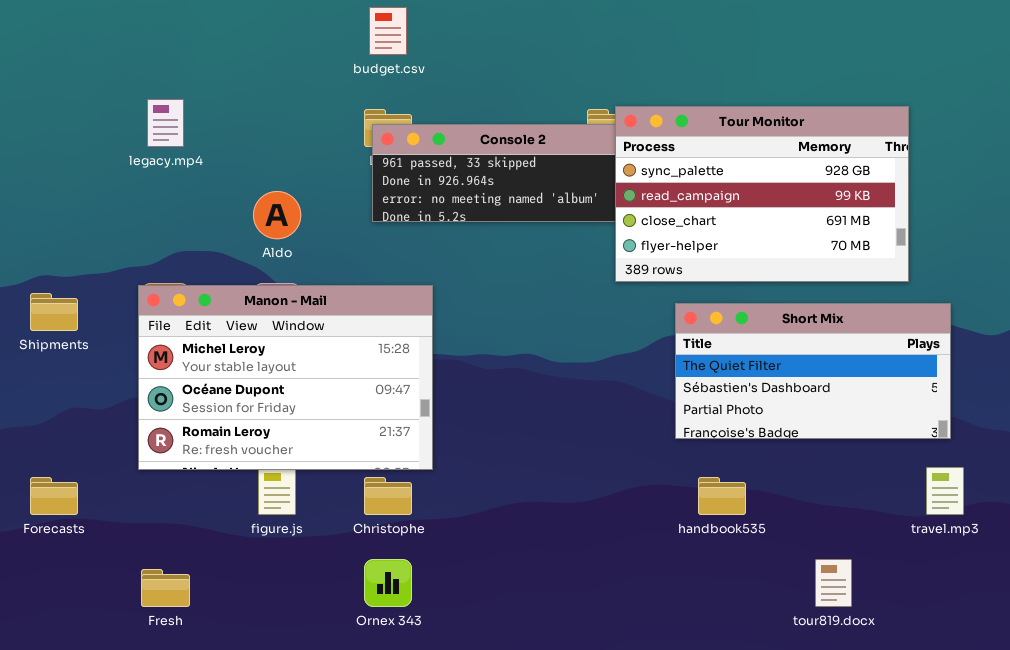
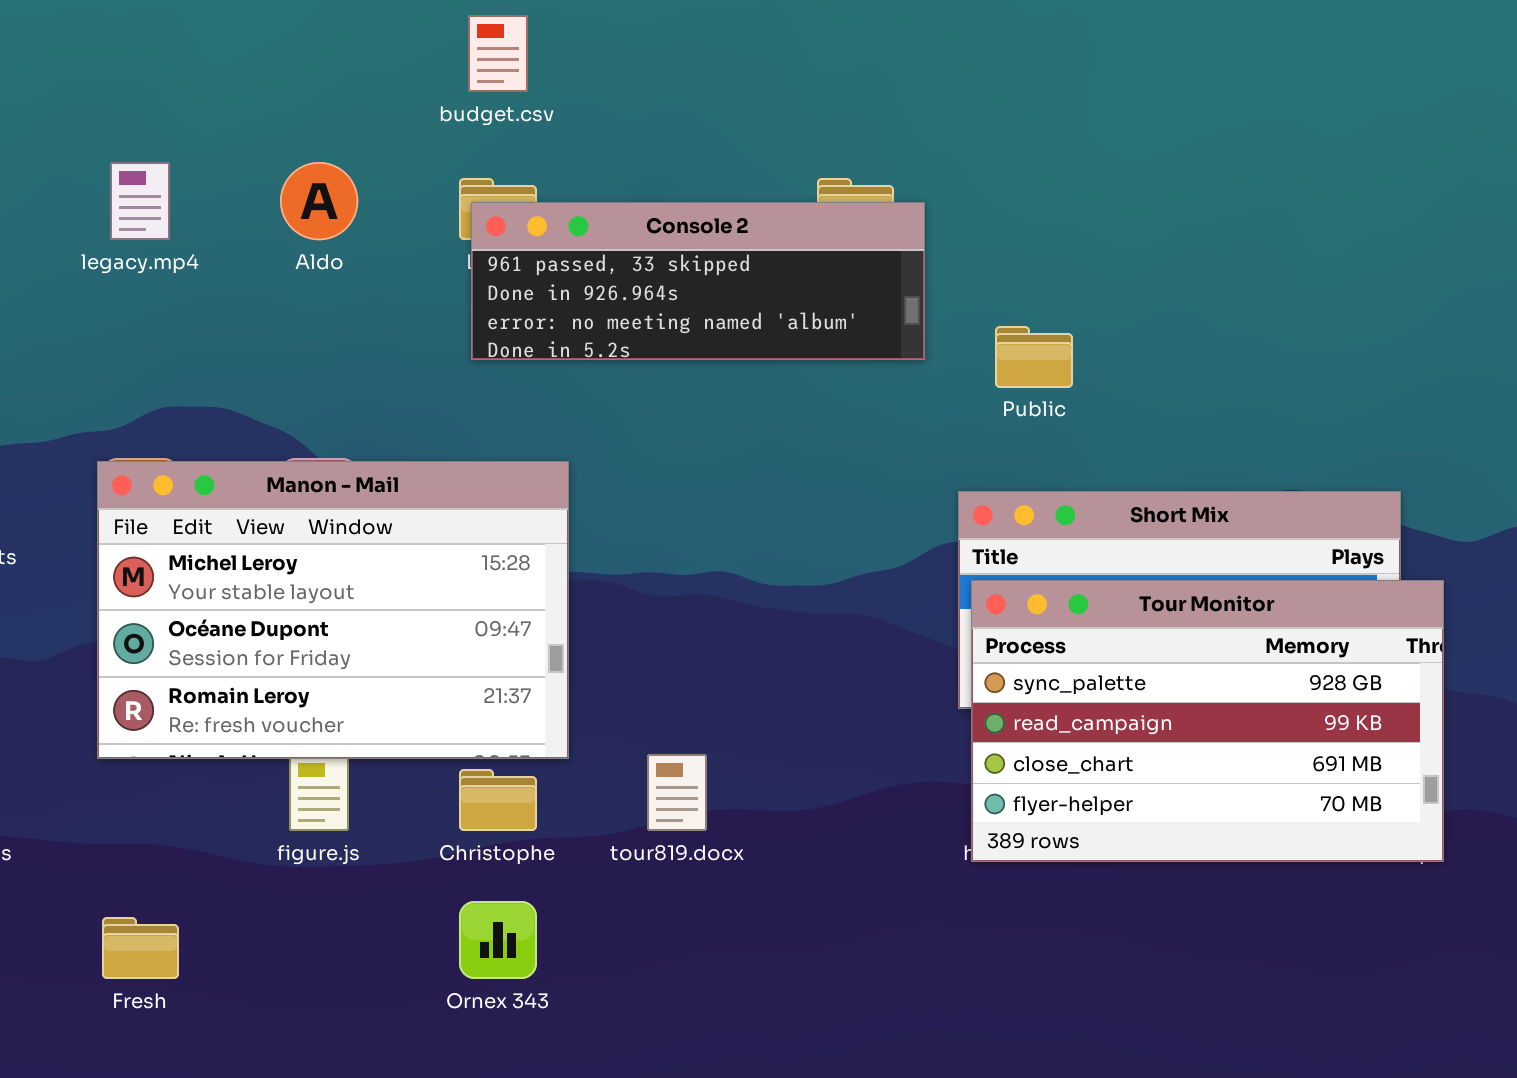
Tour Monitor: [615,106,909,282] -> [971,580,1444,862], moved
Aldo: [253,191,301,239] -> [280,162,358,240], moved
tour819.docx: [815,559,852,607] -> [647,754,707,831], moved

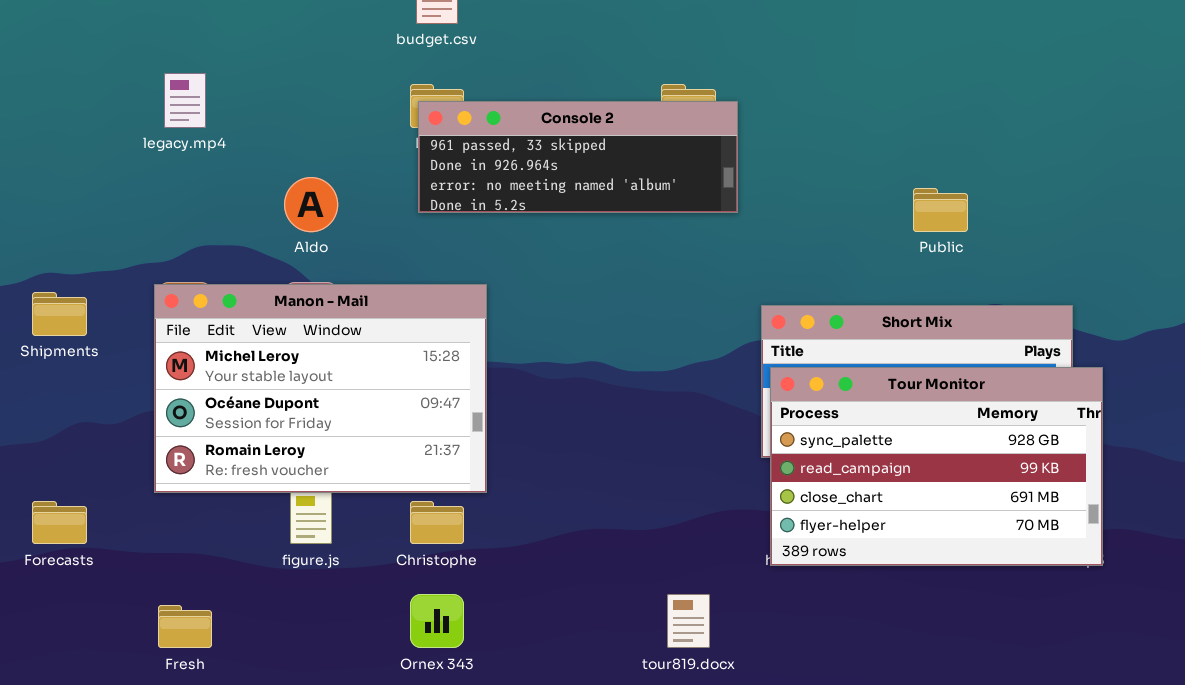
Aldo: [280,162,358,240] -> [284,177,338,232], moved
Public: [995,326,1073,388] -> [913,188,968,232], moved
tour819.docx: [647,754,707,831] -> [667,594,710,648], moved

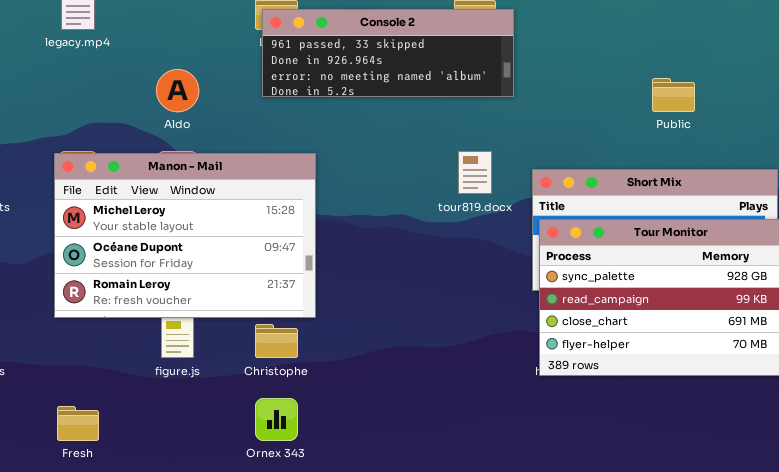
tour819.docx: [667,594,710,648] -> [458,151,492,194], moved

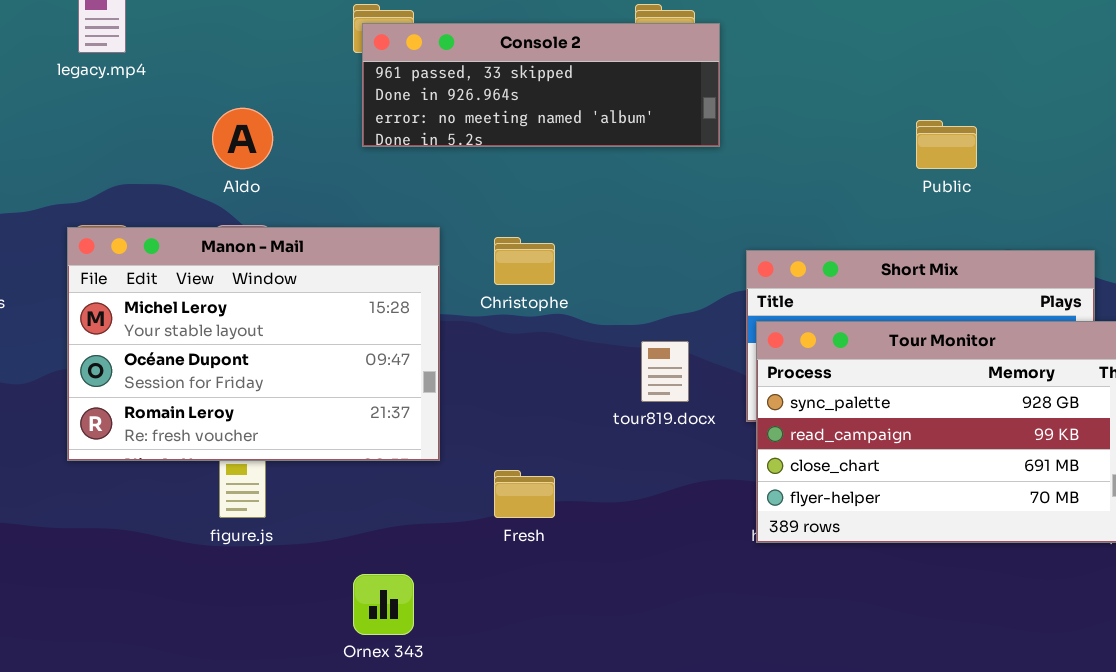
tour819.docx: [458,151,492,194] -> [641,341,689,402], moved
Christophe: [255,324,298,358] -> [494,237,555,285], moved
Fresh: [57,406,99,441] -> [494,470,555,518], moved

